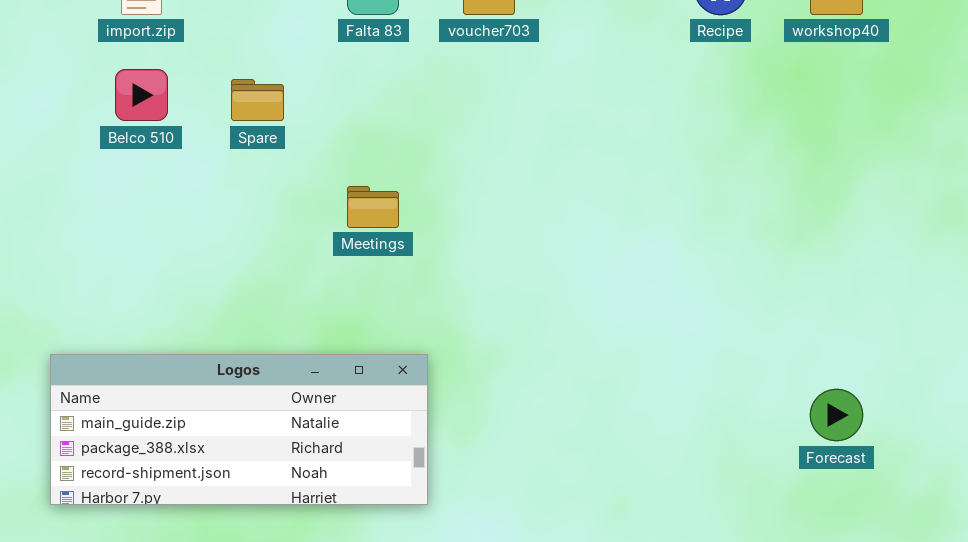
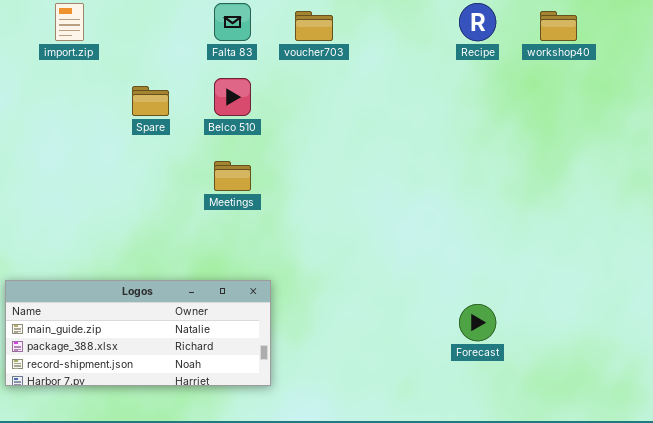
Belco 510: [115,69,168,121] -> [214,78,251,116], moved
Forecast: [810,389,863,441] -> [459,304,496,341], moved

